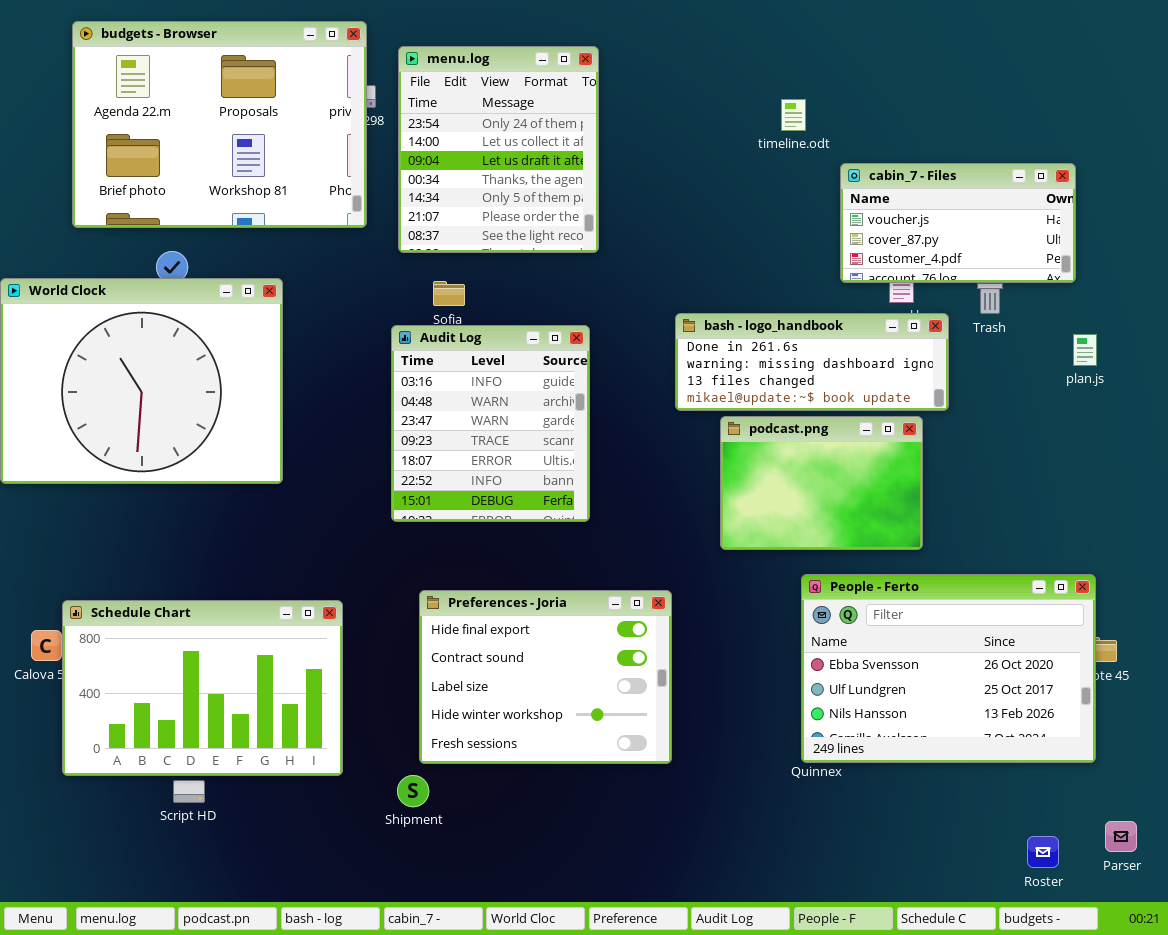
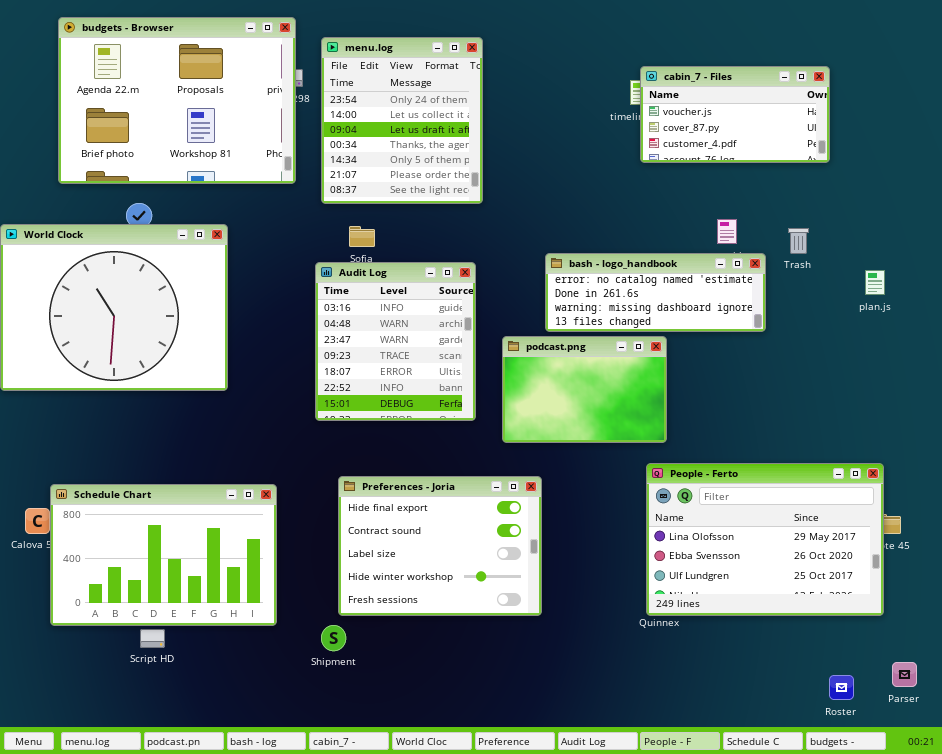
cabin_7 - Files: [840,163,1076,283] -> [640,66,830,163], moved
bash - logo_handbook: [675,313,949,411] -> [545,253,766,332], scrolled up 1 row
podcast.png: [720,416,923,550] -> [502,336,667,443], moved
People - Ferto: [801,574,1096,763] -> [646,463,884,616], scrolled up 1 row

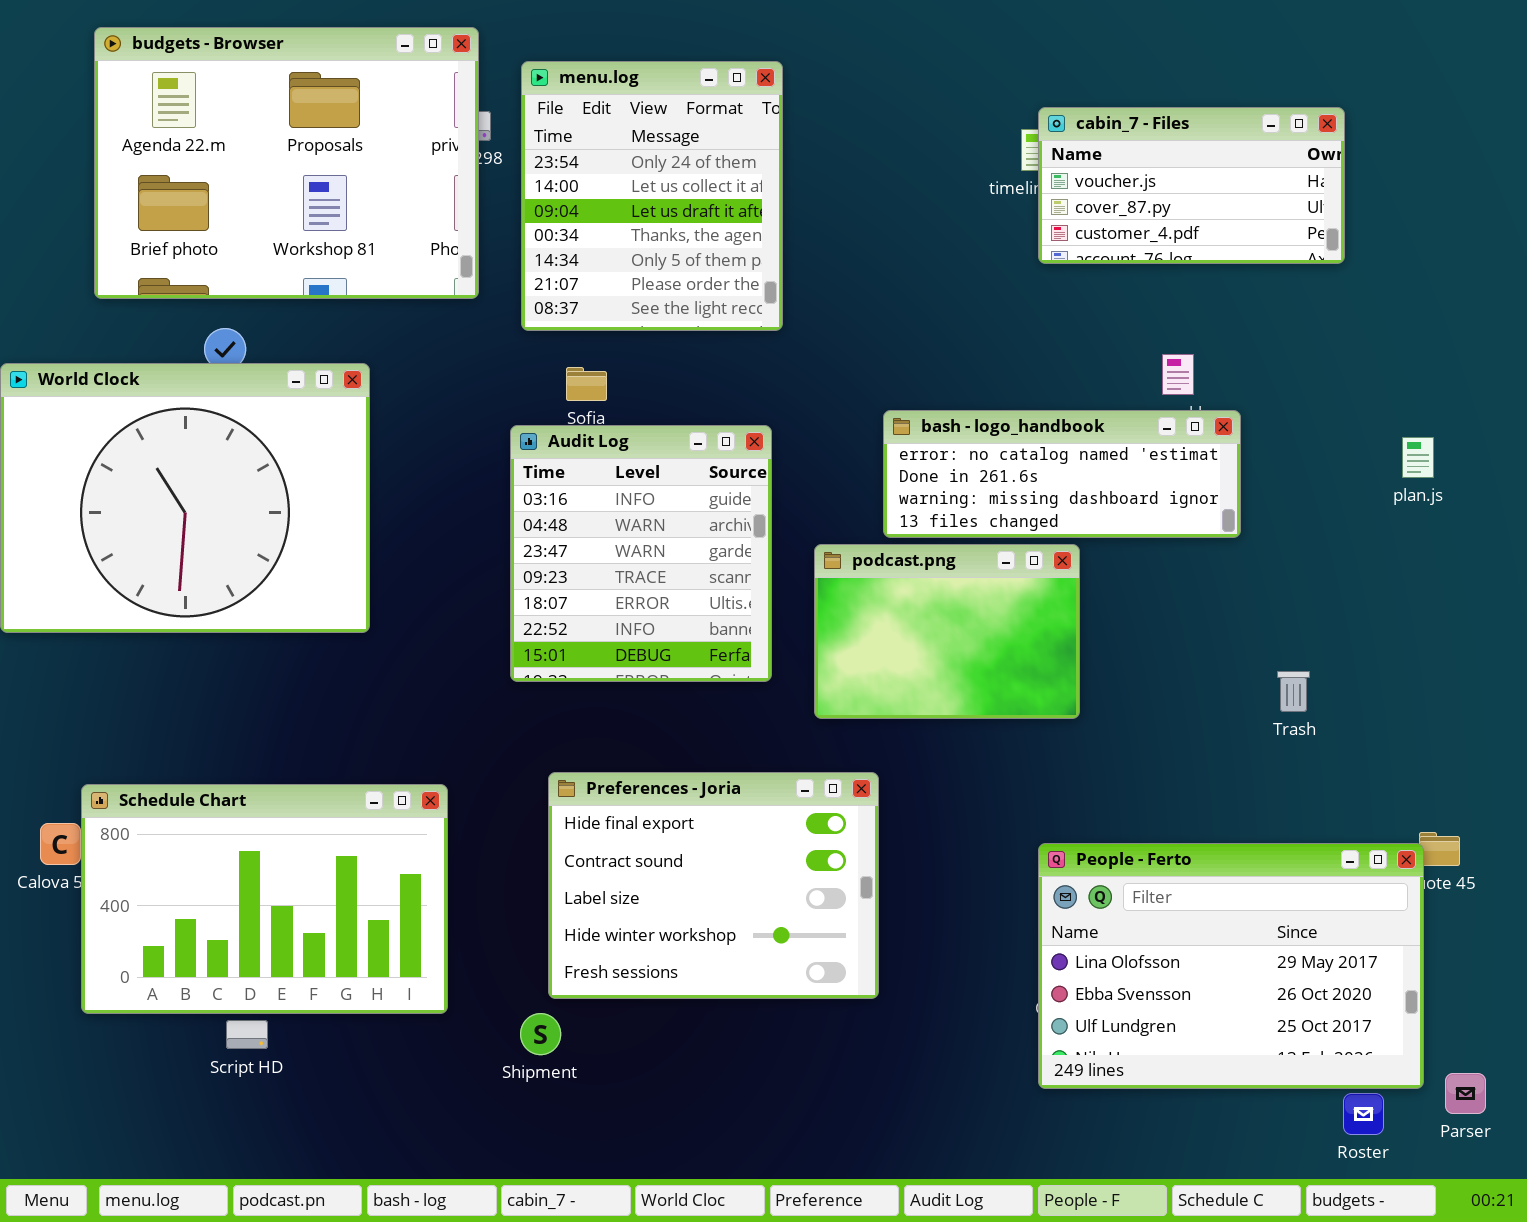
Trash: [788,228,809,254] -> [1277,671,1310,712], moved
People - Ferto: [646,463,884,616] -> [1038,843,1424,1089], moved

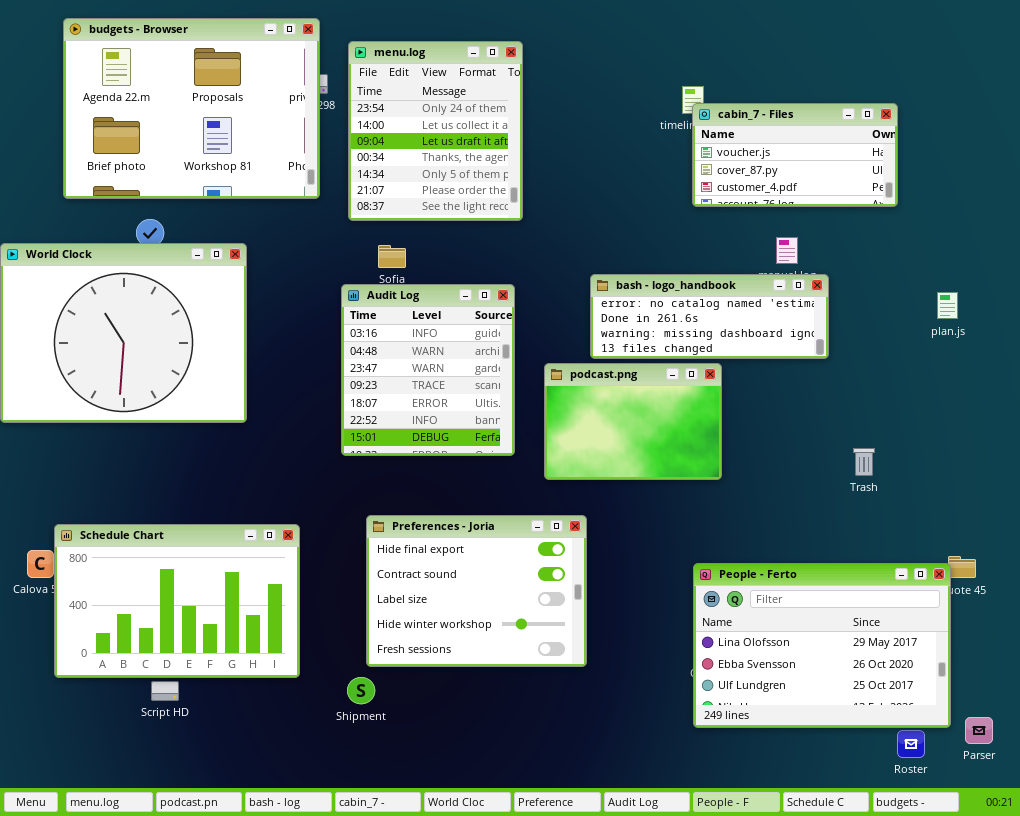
cabin_7 - Files: [1038,107,1345,264] -> [692,103,898,207], moved

